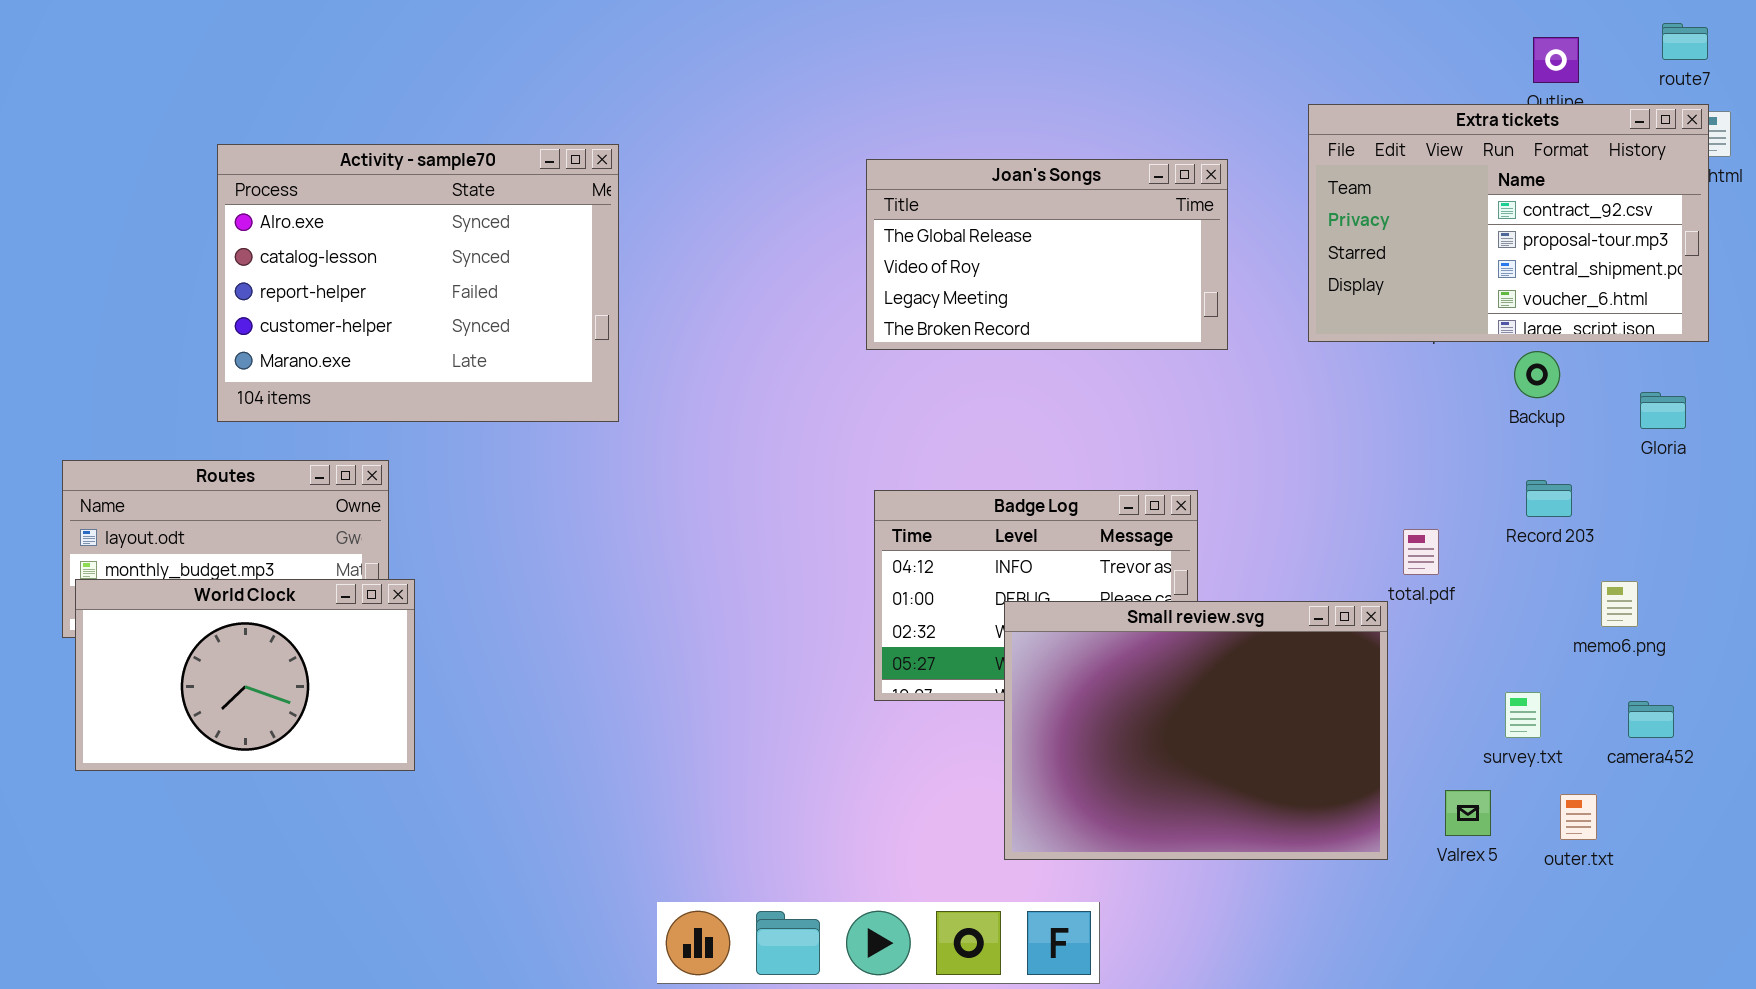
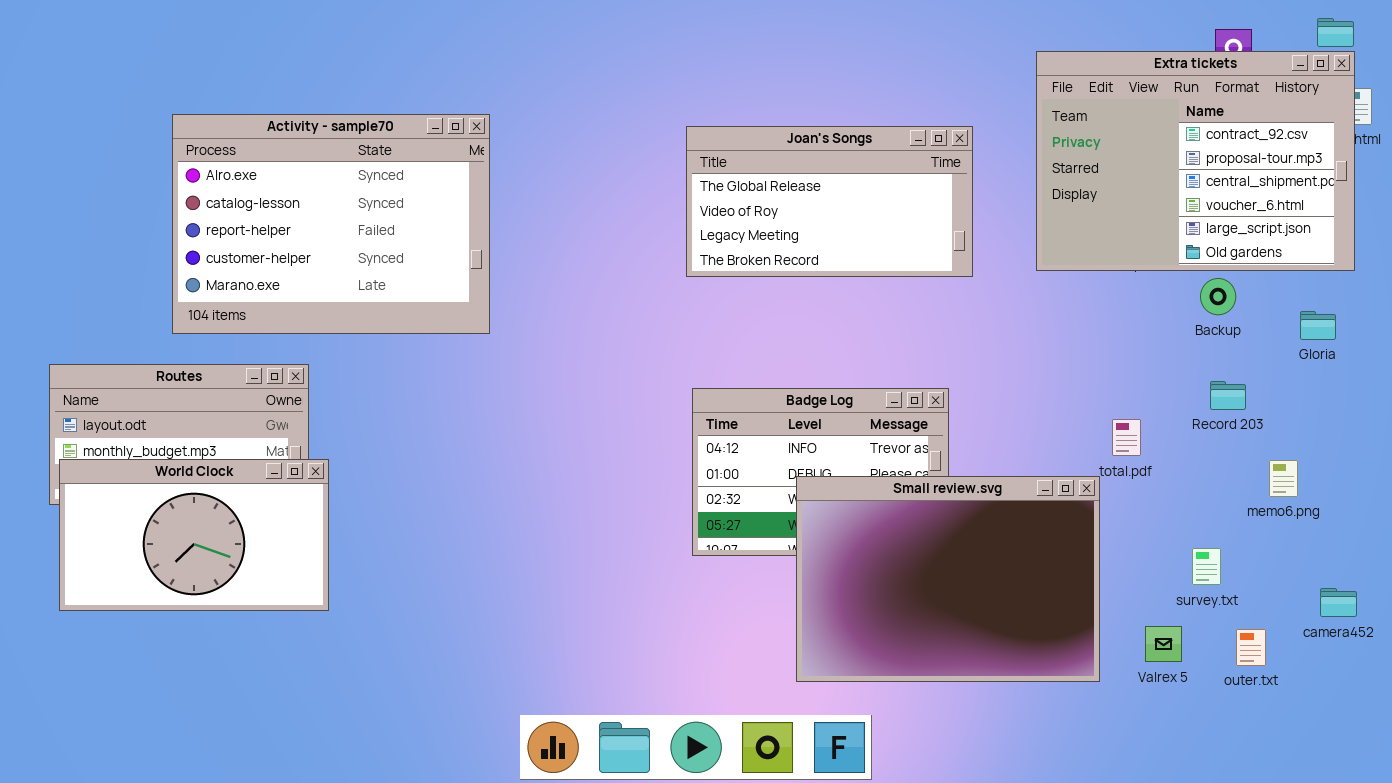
Extra tickets: [1308,104,1709,342] -> [1036,51,1355,271], resized
camera452: [1628,701,1674,738] -> [1320,588,1357,617], moved

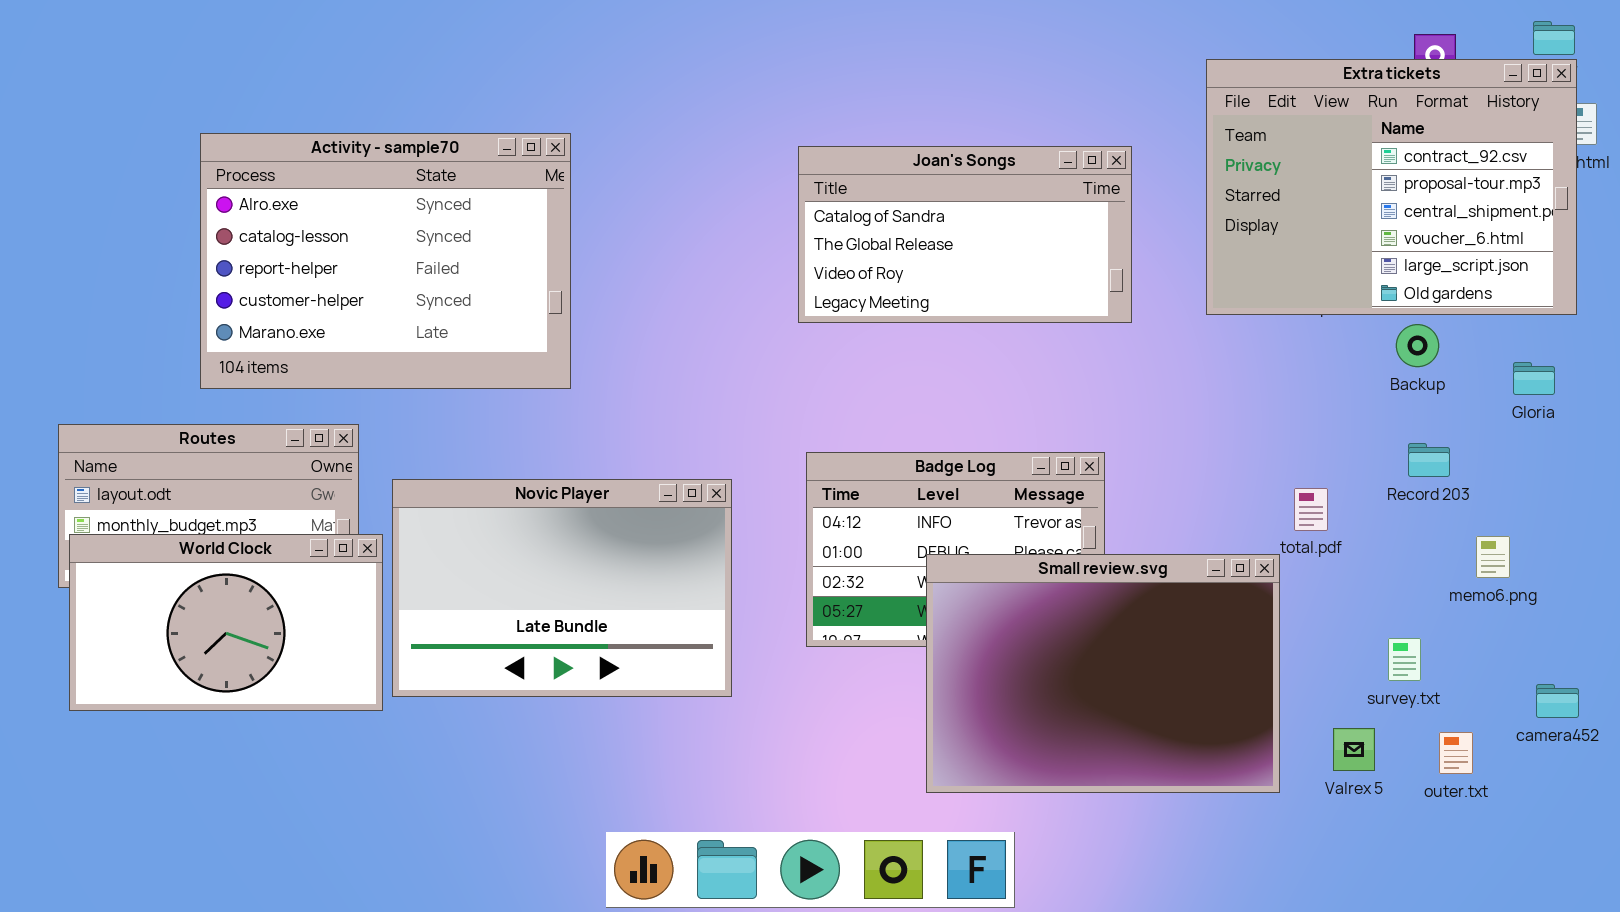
Joan's Songs: [686,126,973,277] -> [798,146,1132,323], scrolled up 1 row
Novic Player: none -> [392,479,732,697], opened

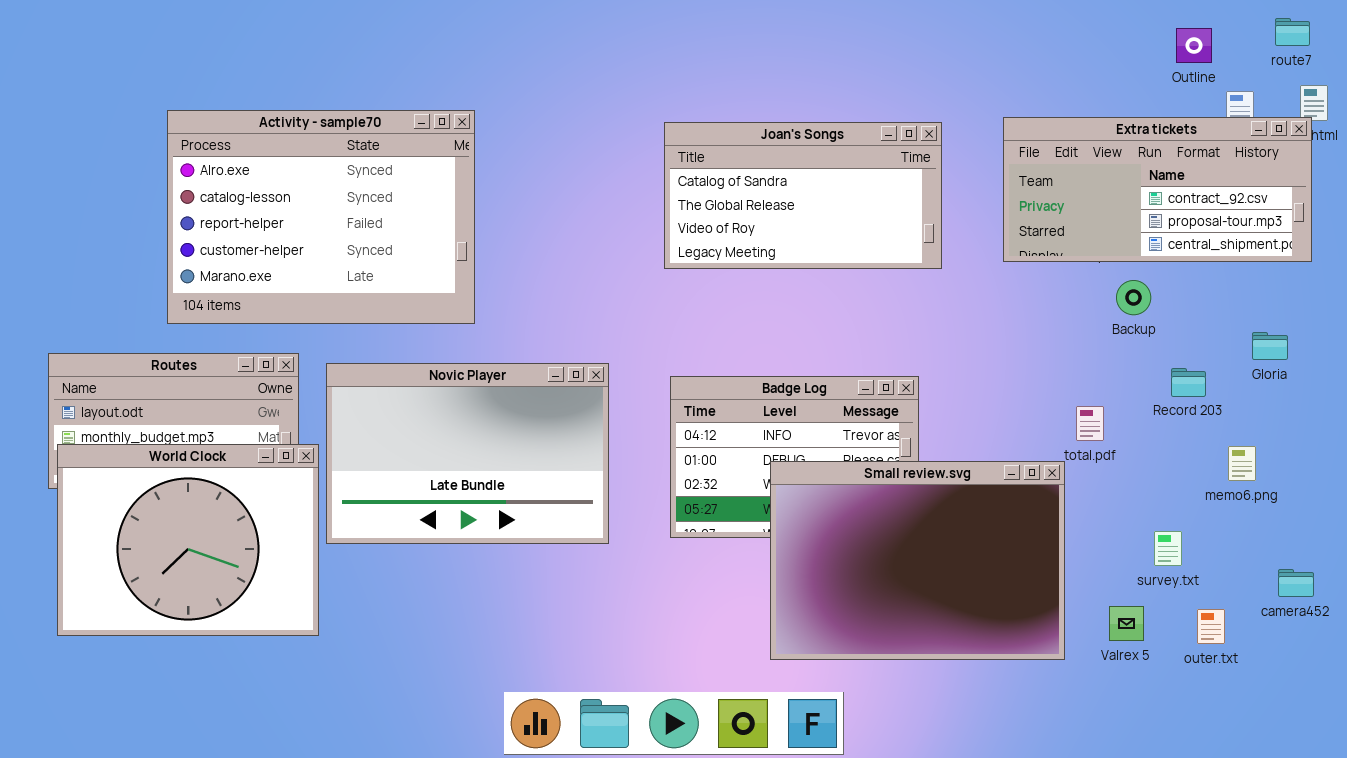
Extra tickets: [1206,59,1577,315] -> [1003,117,1312,262], resized
Backup: [1396,324,1439,367] -> [1116,280,1151,315], moved
Gloria: [1513,362,1555,395] -> [1252,332,1288,360], moved
Novic Player: [392,479,732,697] -> [326,363,609,544], moved
World Clock: [69,534,383,711] -> [57,444,319,636], resized

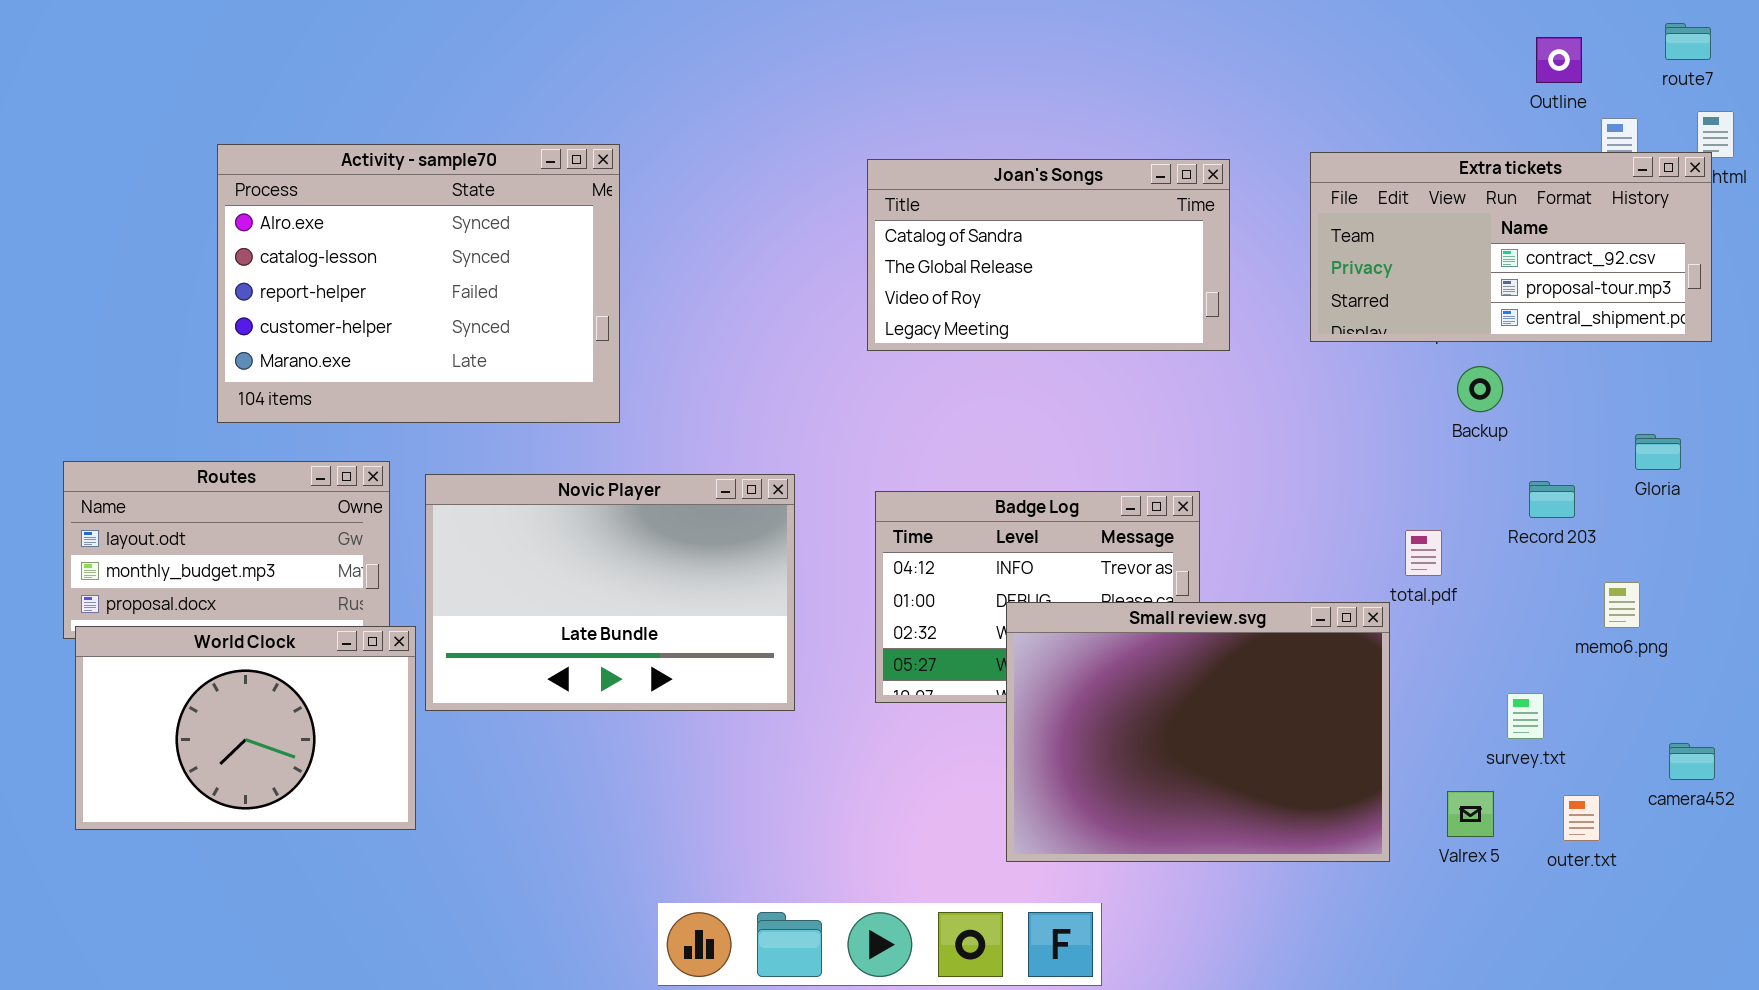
World Clock: [57,444,319,636] -> [75,626,416,830], resized

